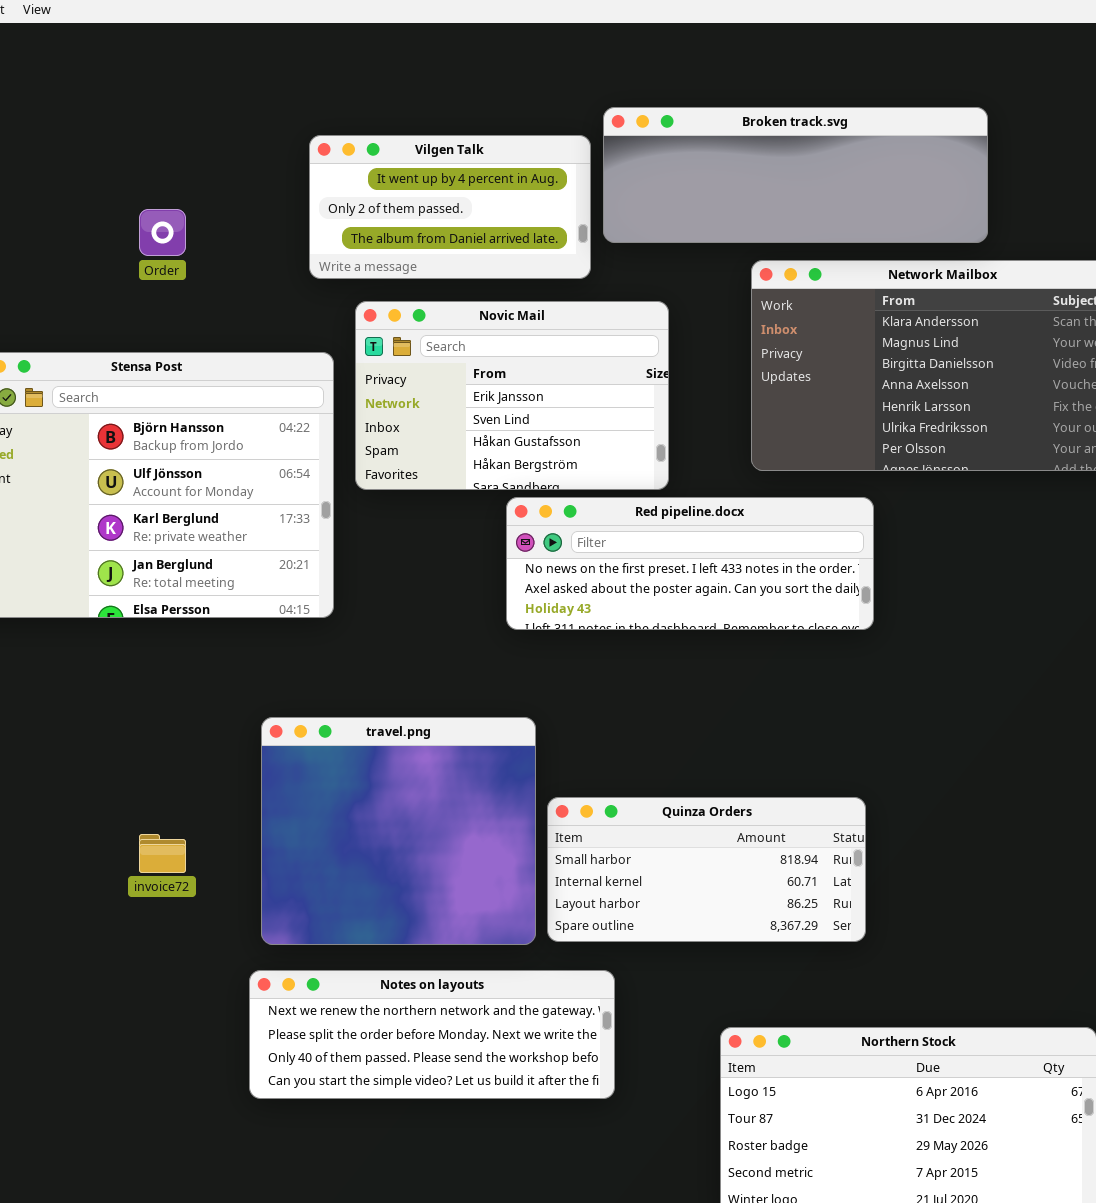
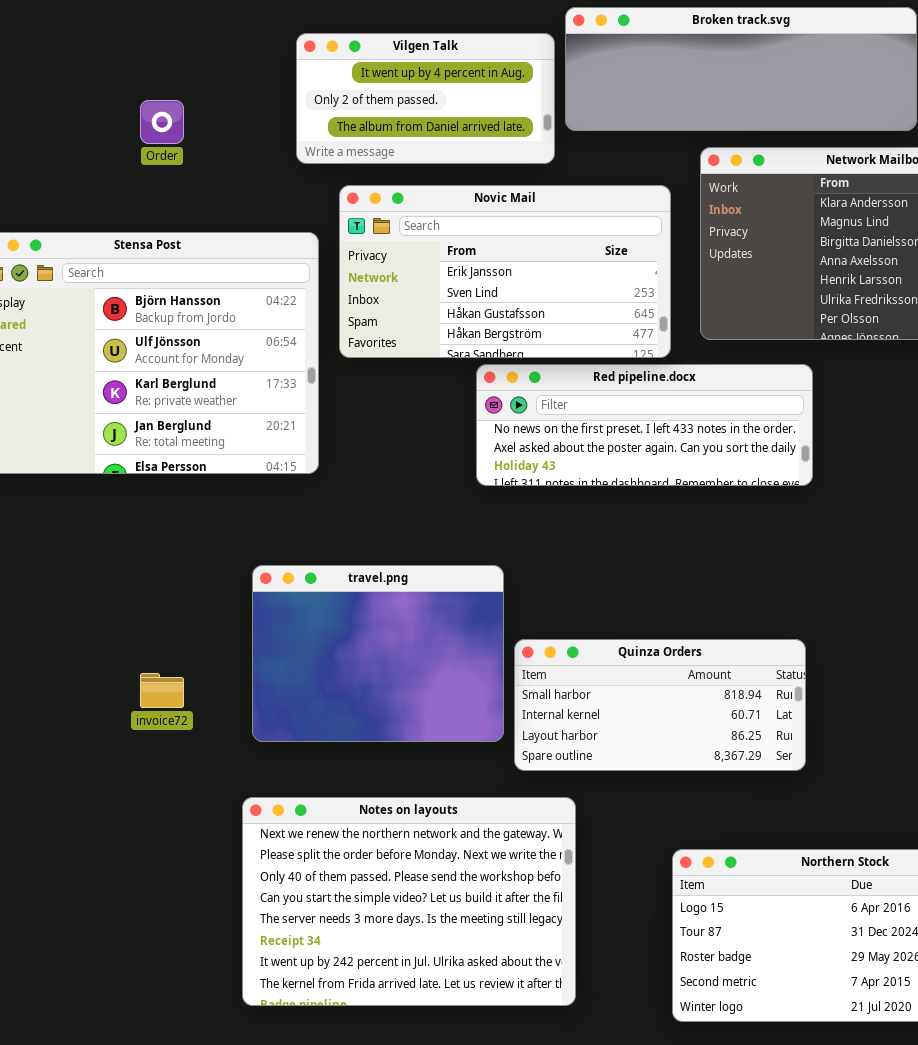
Novic Mail: [355,301,669,490] -> [339,185,671,358], resized
travel.png: [261,717,536,945] -> [252,565,504,742], resized
Notes on layouts: [249,970,615,1099] -> [242,797,576,1006], resized

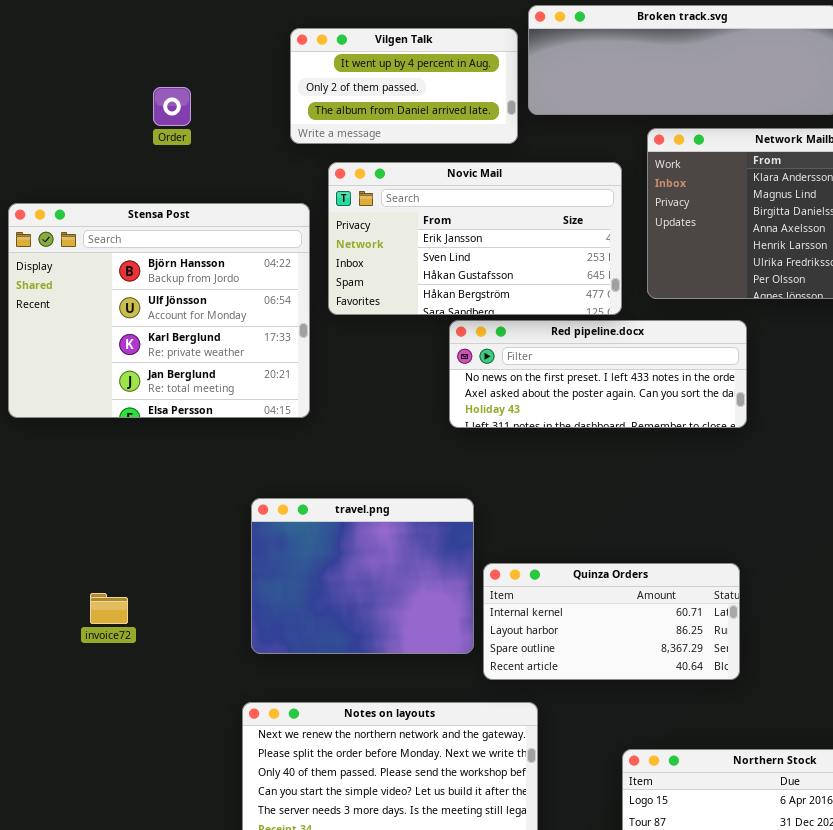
Quinza Orders: [514,639,806,771] -> [483,563,740,680], scrolled down 1 row
invoice72: [140,673,184,708] -> [90,593,128,624], moved

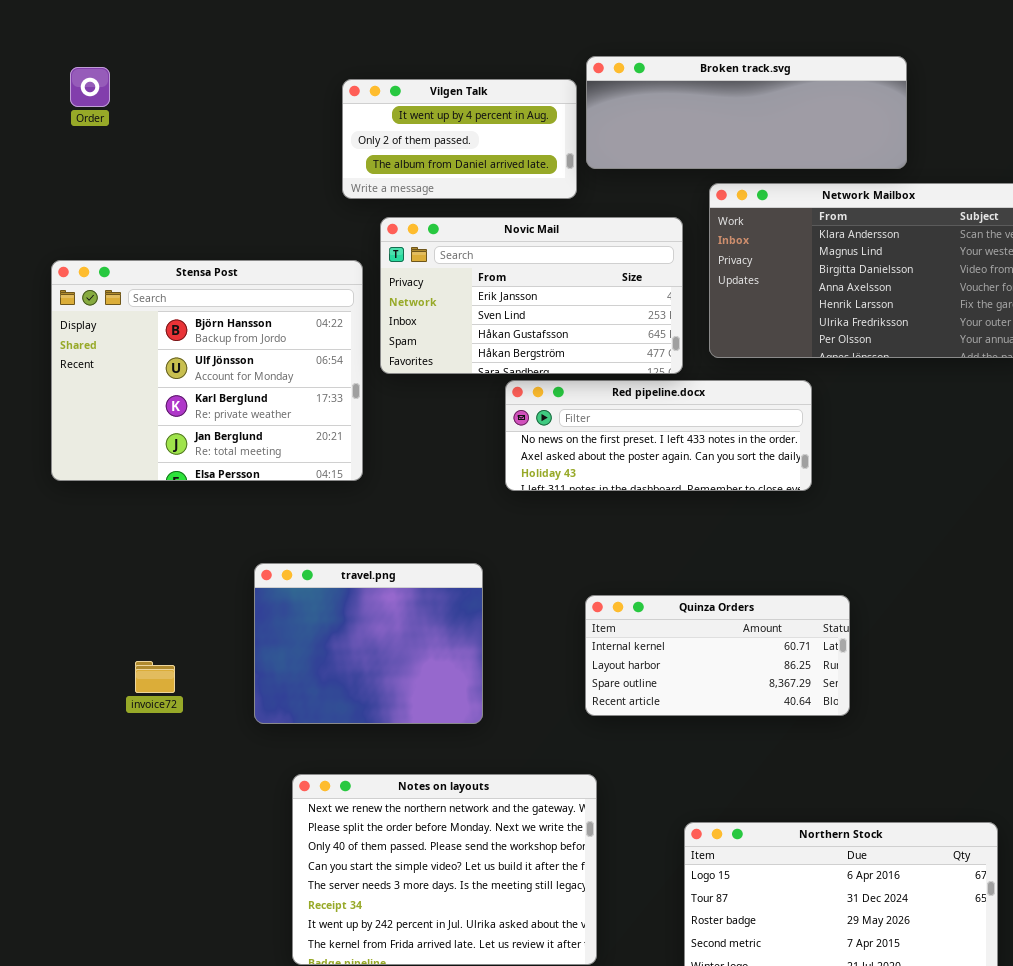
Order: [153,87,191,126] -> [70,67,110,107], moved
travel.png: [251,498,474,654] -> [254,563,483,724], moved
Quinza Orders: [483,563,740,680] -> [585,595,850,716], moved

